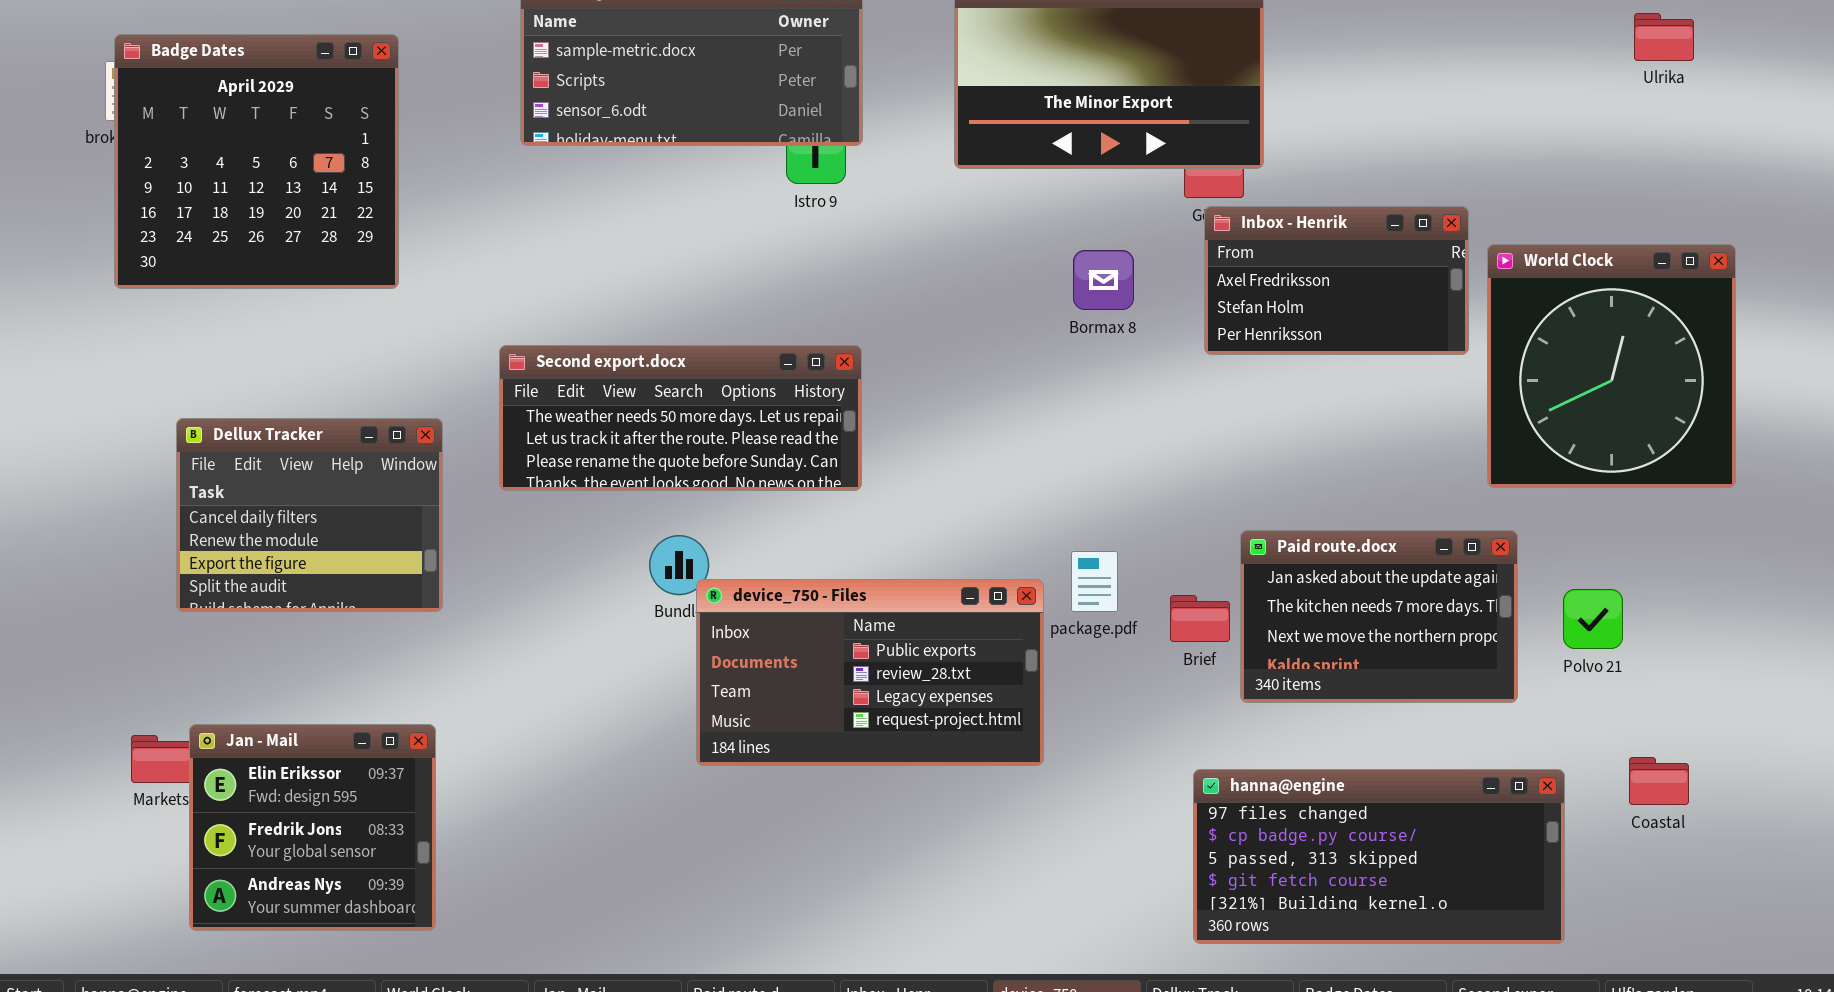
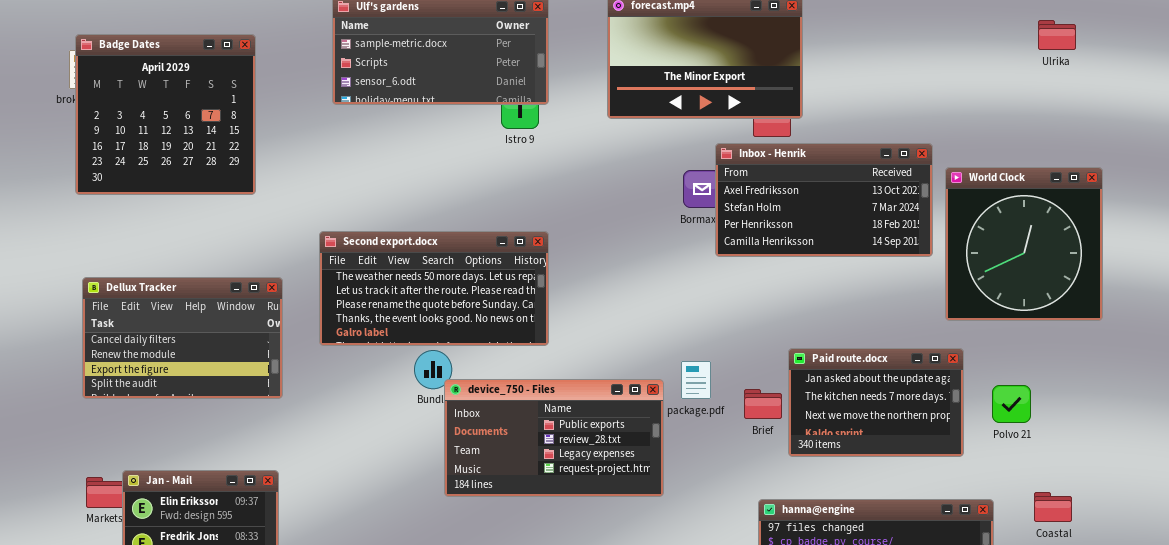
Inbox - Henrik: [1204,206,1469,355] -> [715,143,933,257], resized
Second export.docx: [499,345,862,491] -> [319,231,549,346], resized
Dellux Tracker: [176,418,443,612] -> [82,277,283,399], resized

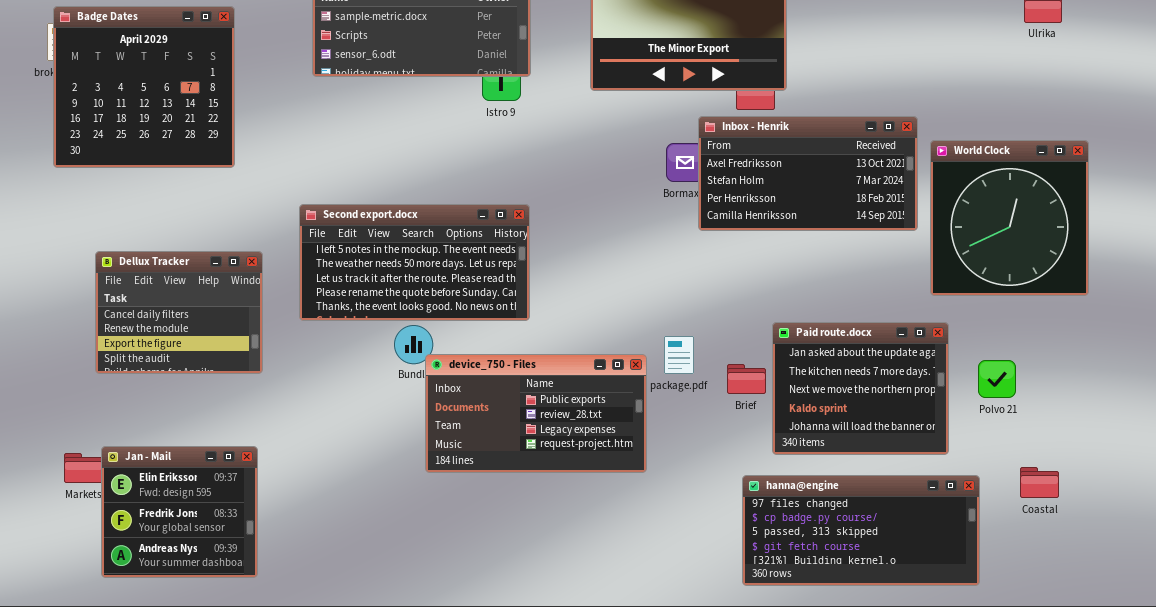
Second export.docx: [319,231,549,346] -> [299,204,530,321], scrolled up 1 row
Dellux Tracker: [82,277,283,399] -> [95,251,263,374], resized
Paid route.docx: [788,348,964,457] -> [772,322,949,455], resized

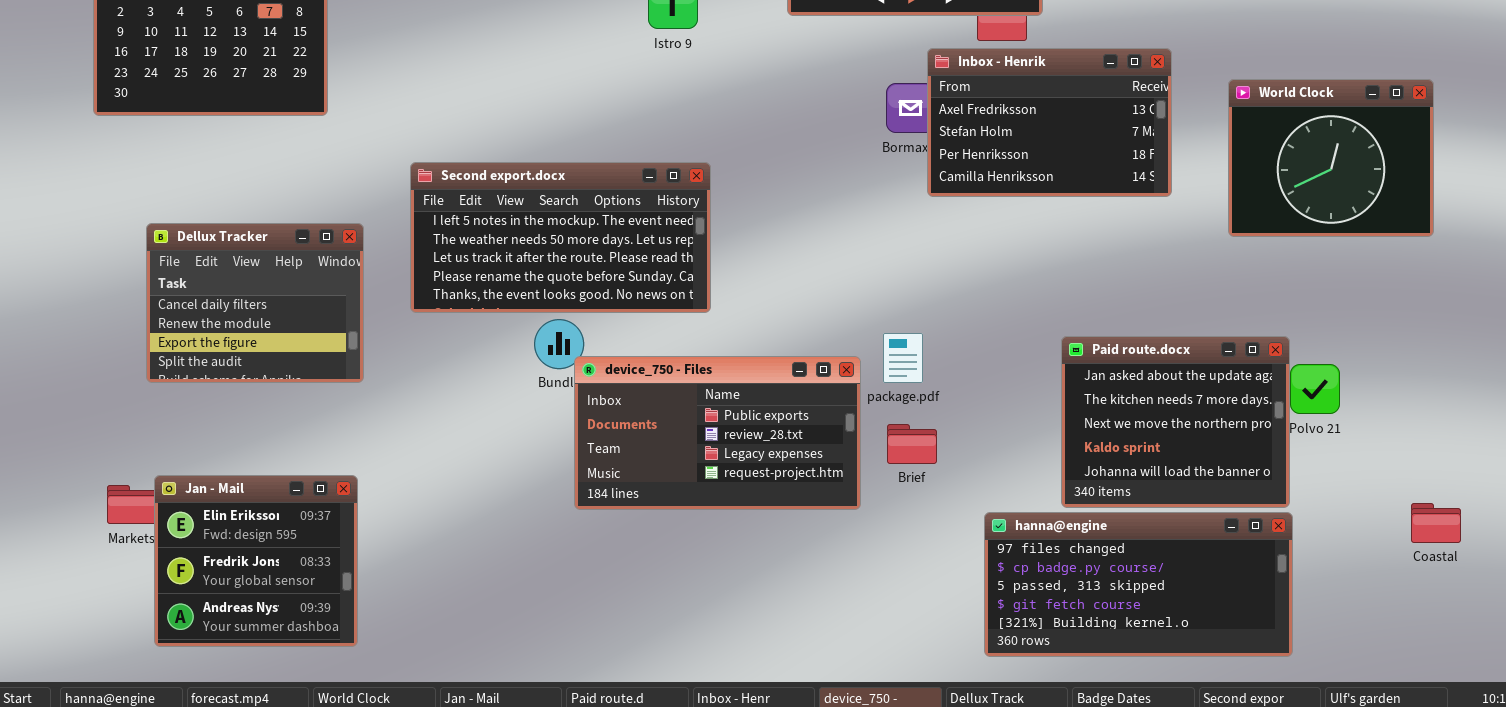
Inbox - Henrik: [698,116,918,231] -> [927,48,1172,197], resized
World Clock: [930,140,1089,296] -> [1228,79,1434,237], resized
Paid route.docx: [772,322,949,455] -> [1061,336,1290,508], moved
Brief: [727,364,766,394] -> [887,424,937,464], moved
Coastal: [1020,467,1059,498] -> [1411,503,1461,543], moved

